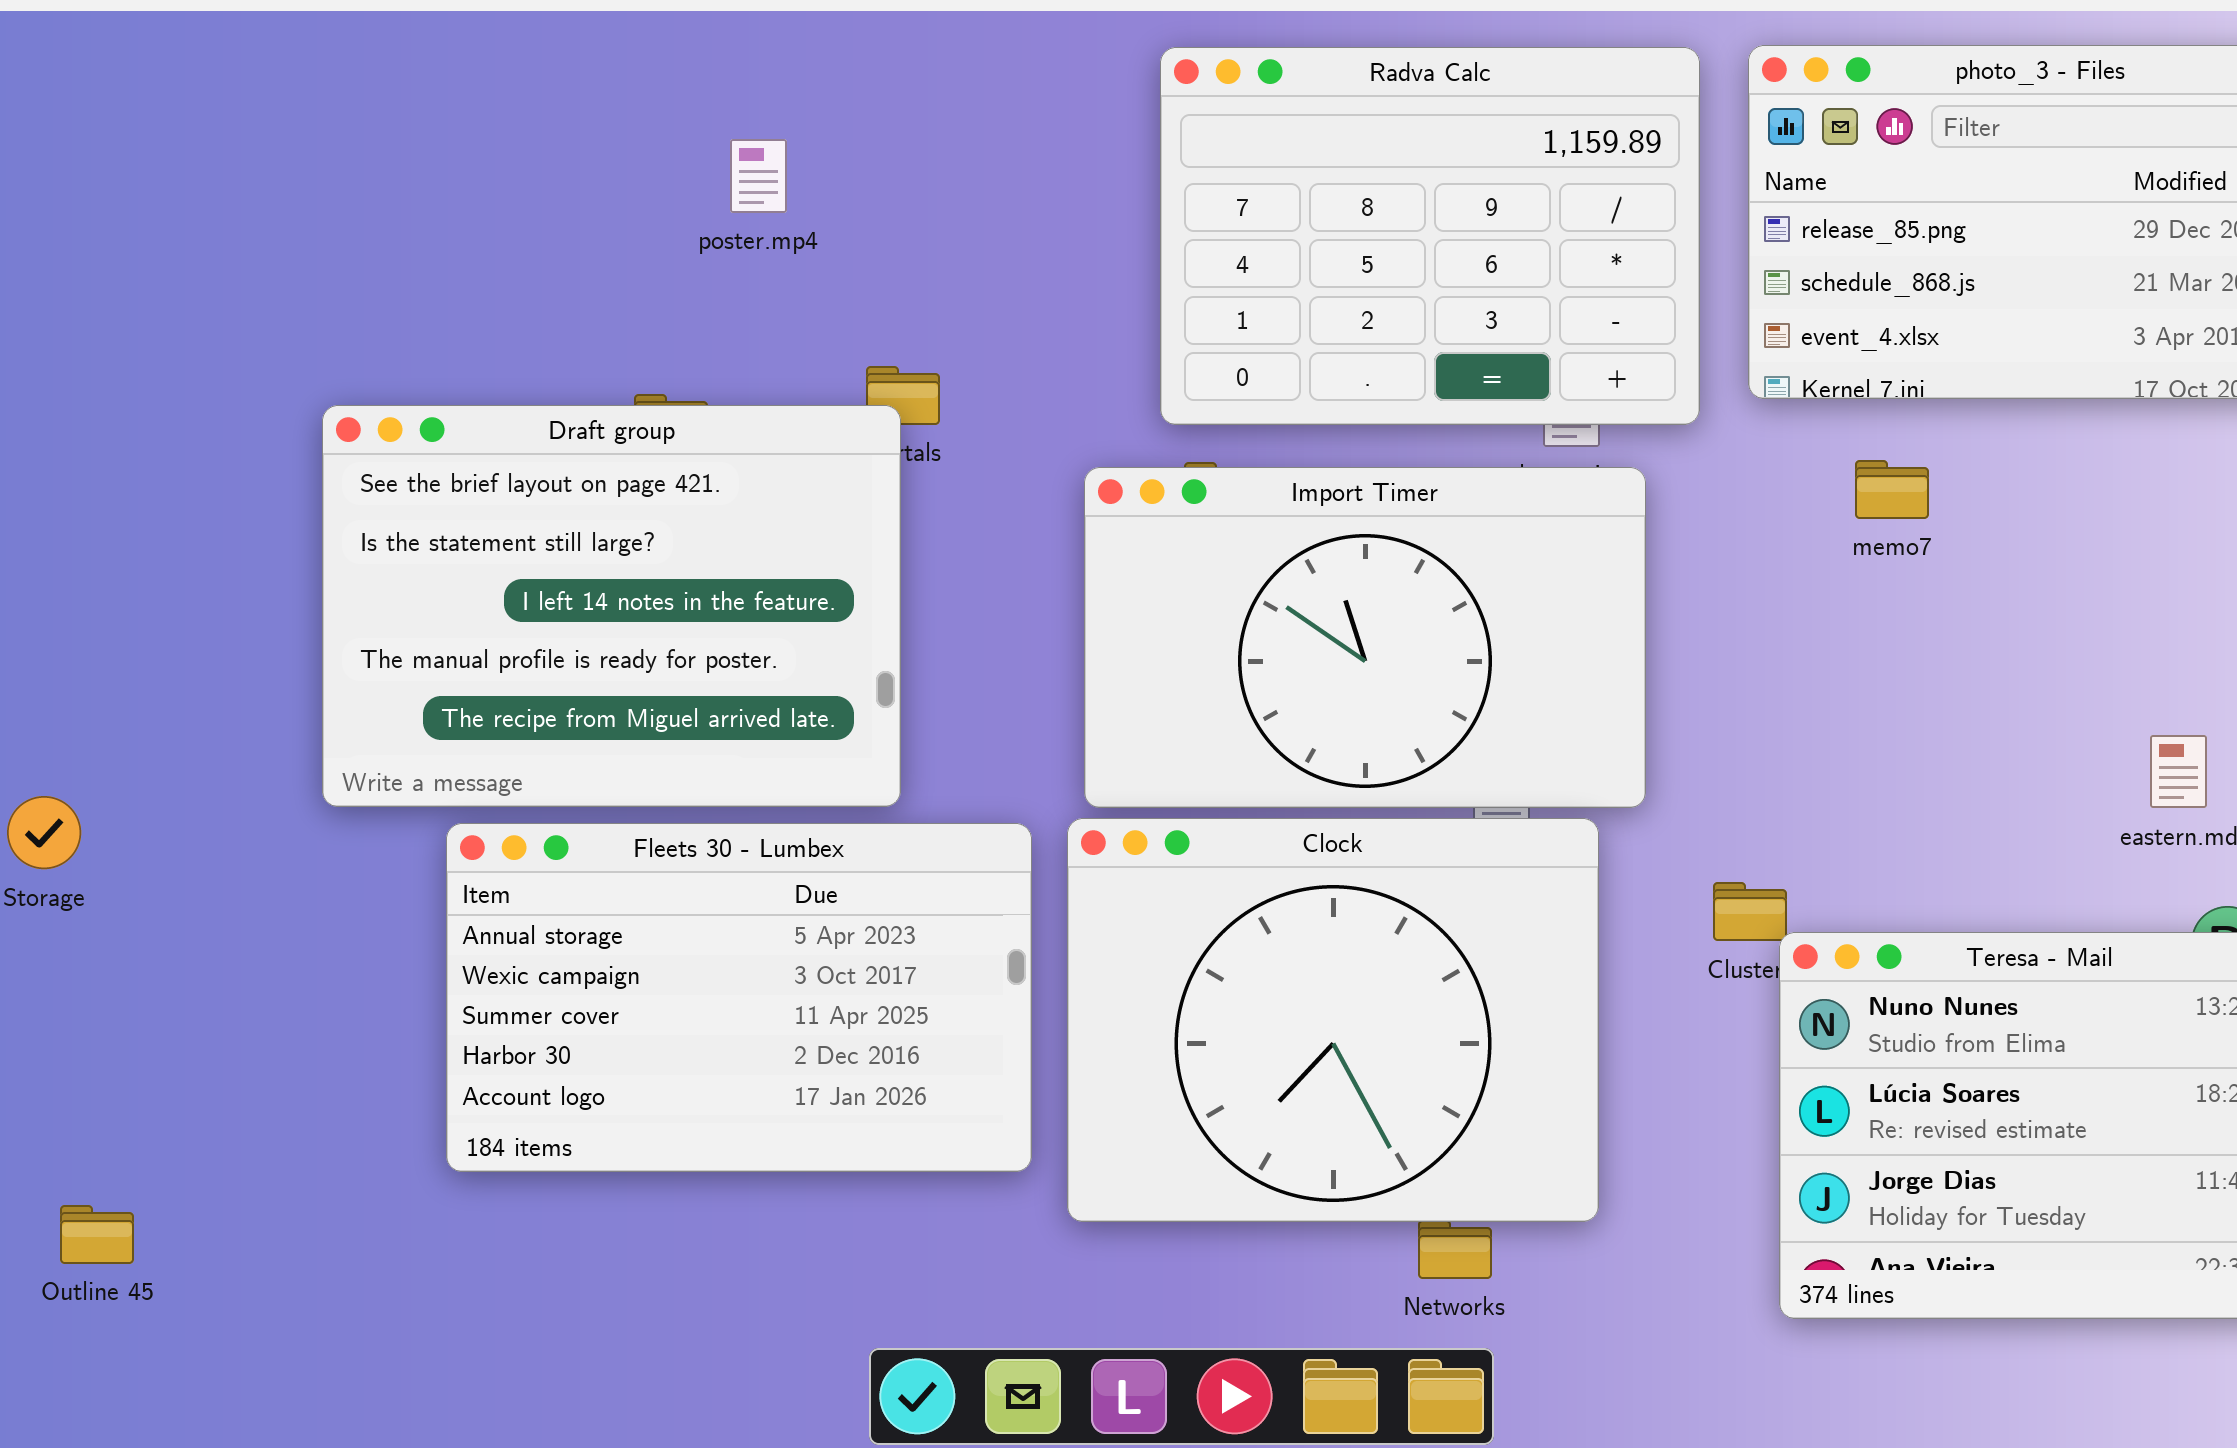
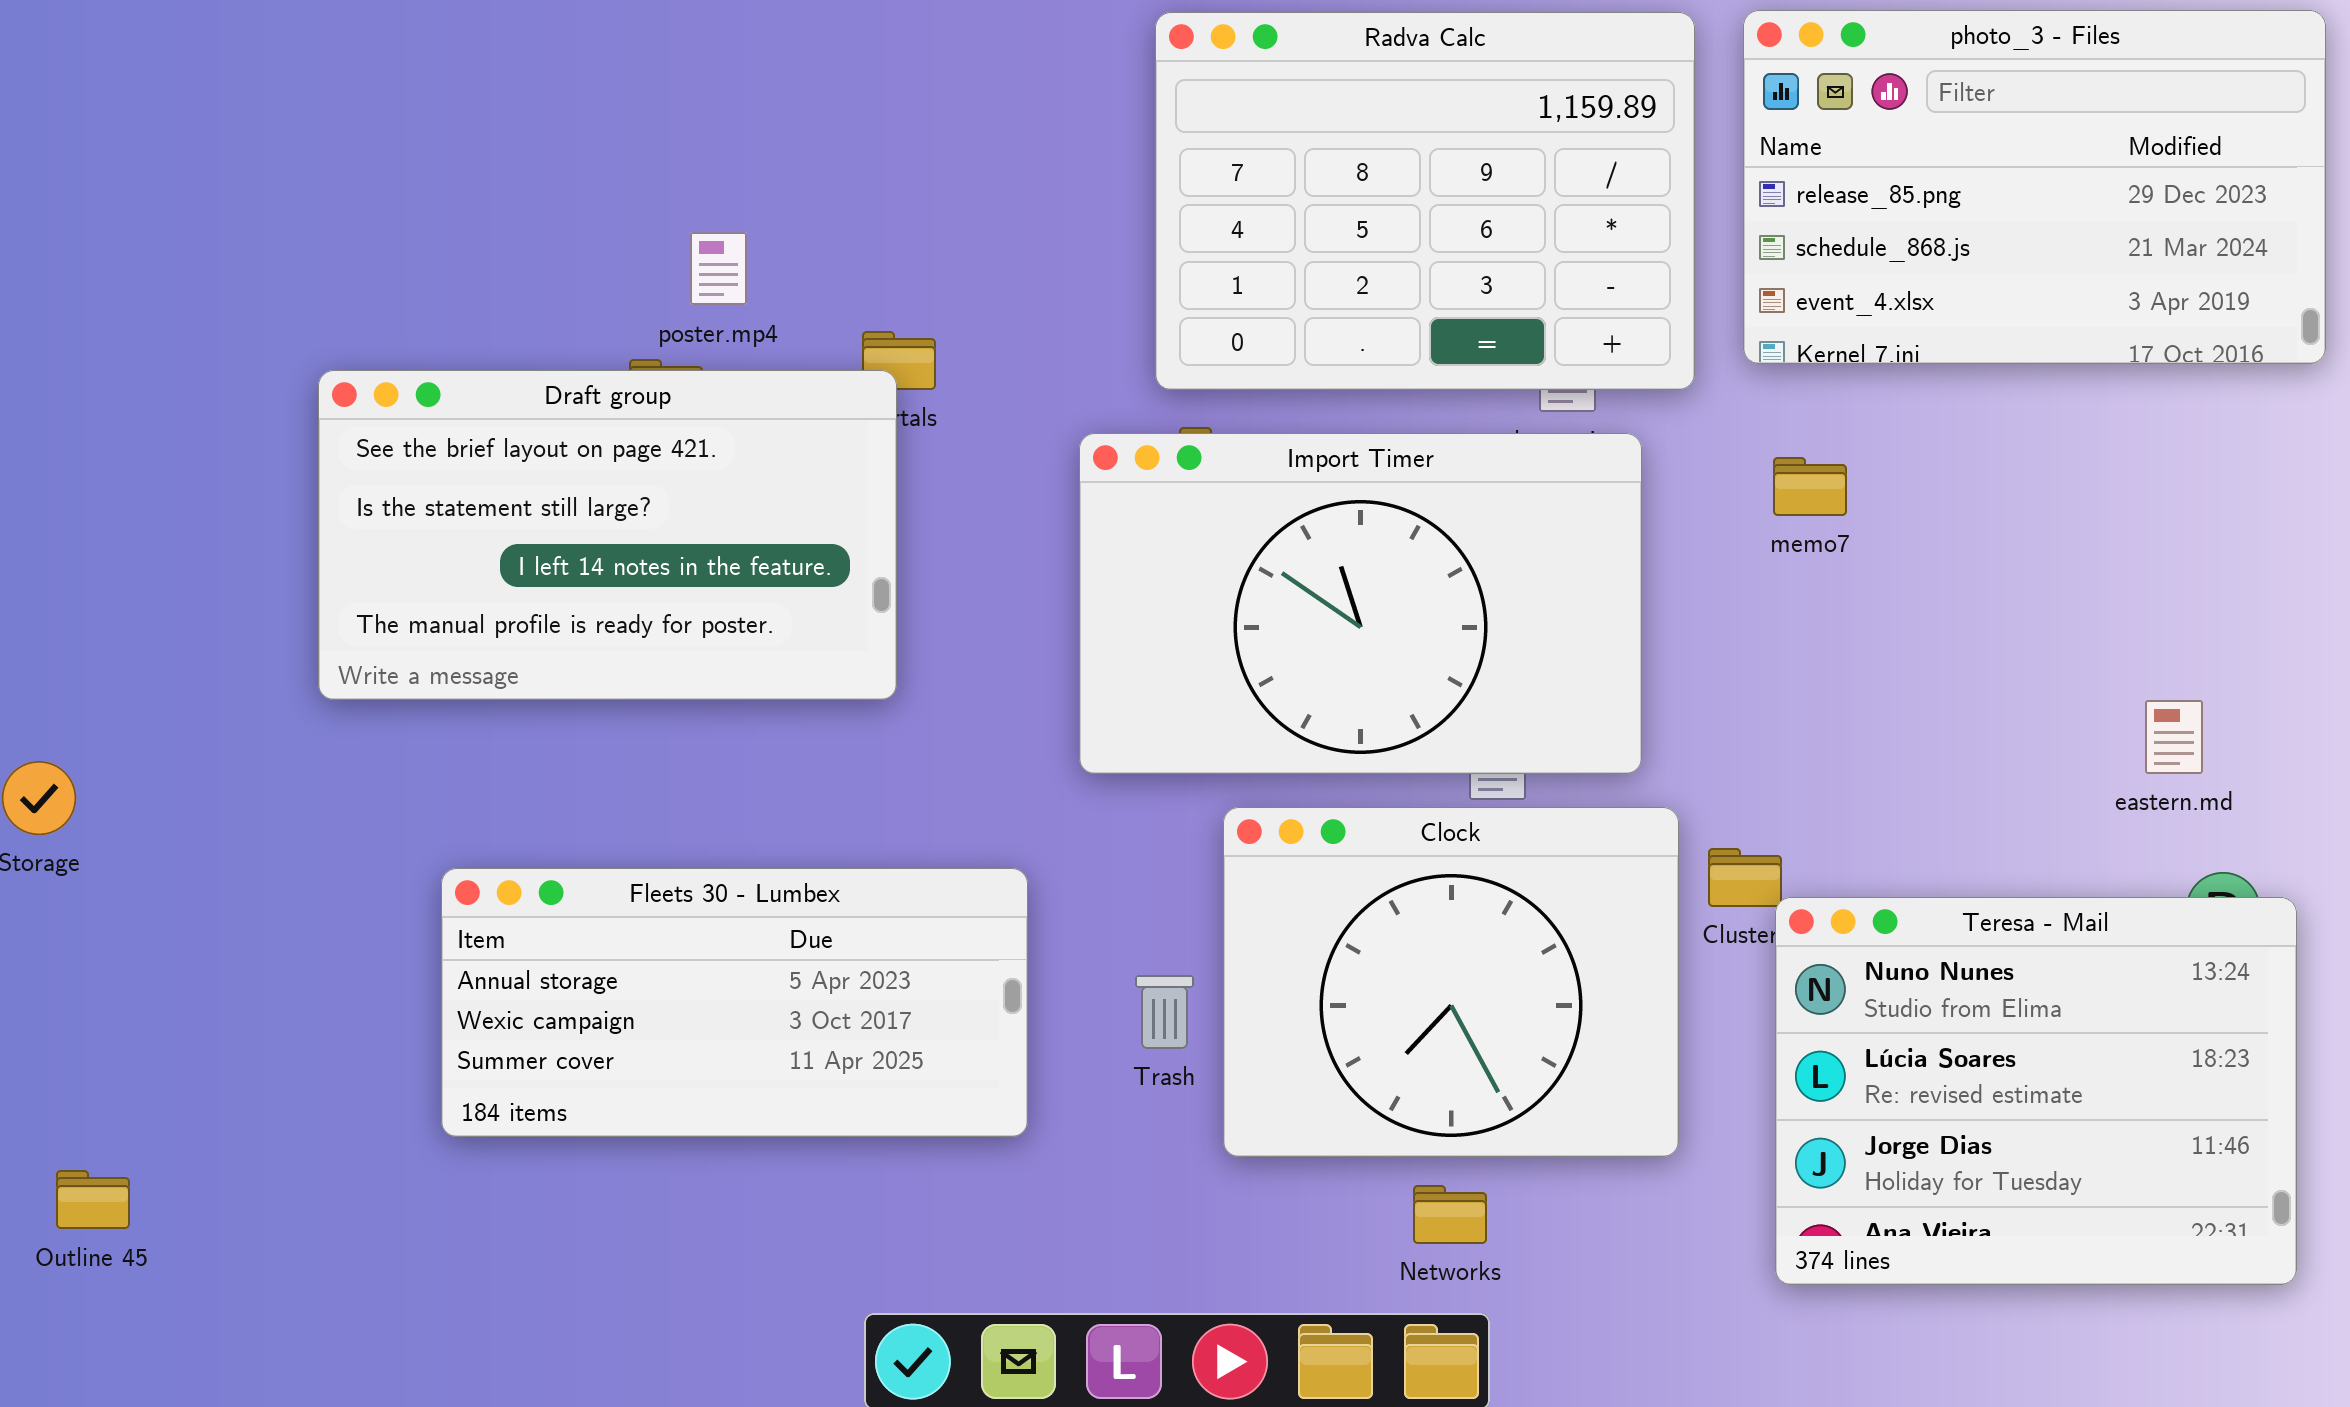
poster.mp4: [730,139,787,213] -> [690,232,747,305], moved
Draft group: [322,405,901,807] -> [318,370,897,700], resized
memo7: [1855,460,1929,519] -> [1773,457,1847,516], moved
Clock: [1067,818,1599,1222] -> [1223,807,1679,1157], moved, resized
Fleets 30 - Lumbex: [446,823,1032,1172] -> [441,868,1028,1137], resized

